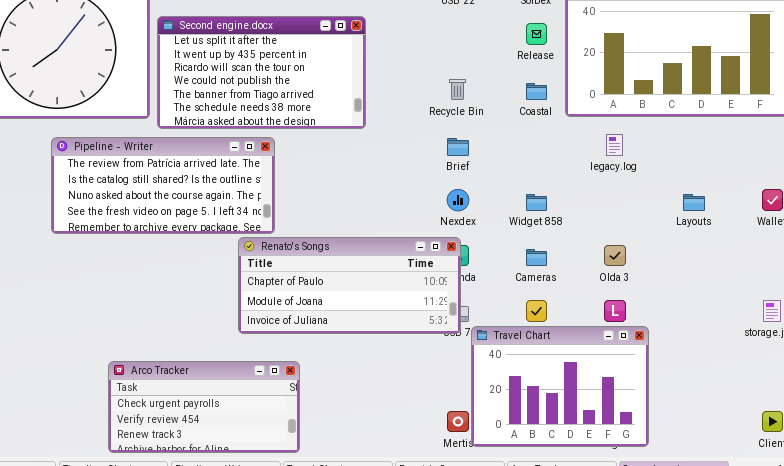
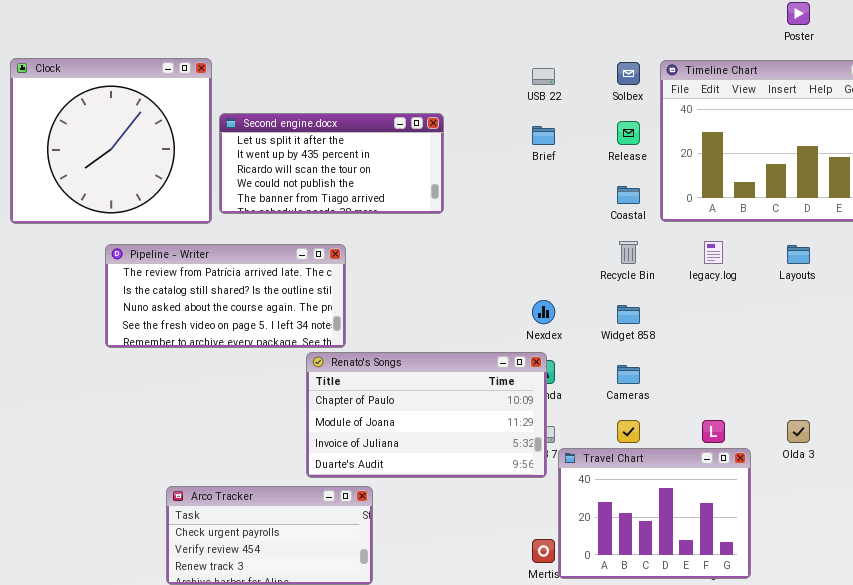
Second engine.docx: [157,16,366,129] -> [219,113,444,214], resized
Recycle Bin: [449,79,466,100] -> [619,241,638,264], moved
Brief: [447,138,469,156] -> [532,126,555,145], moved
Layouts: [683,194,705,211] -> [787,245,810,264], moved
Renato's Songs: [238,237,461,334] -> [306,352,547,478], resized
Olda 3: [604,245,626,266] -> [787,420,810,443], moved

